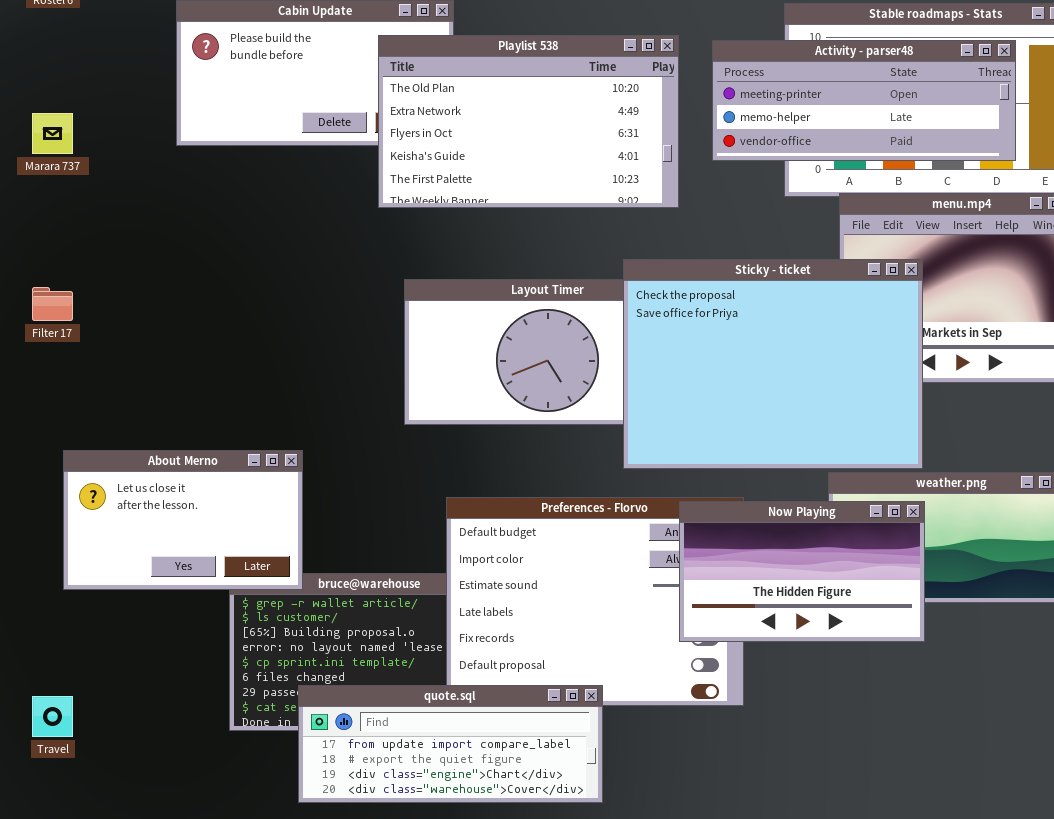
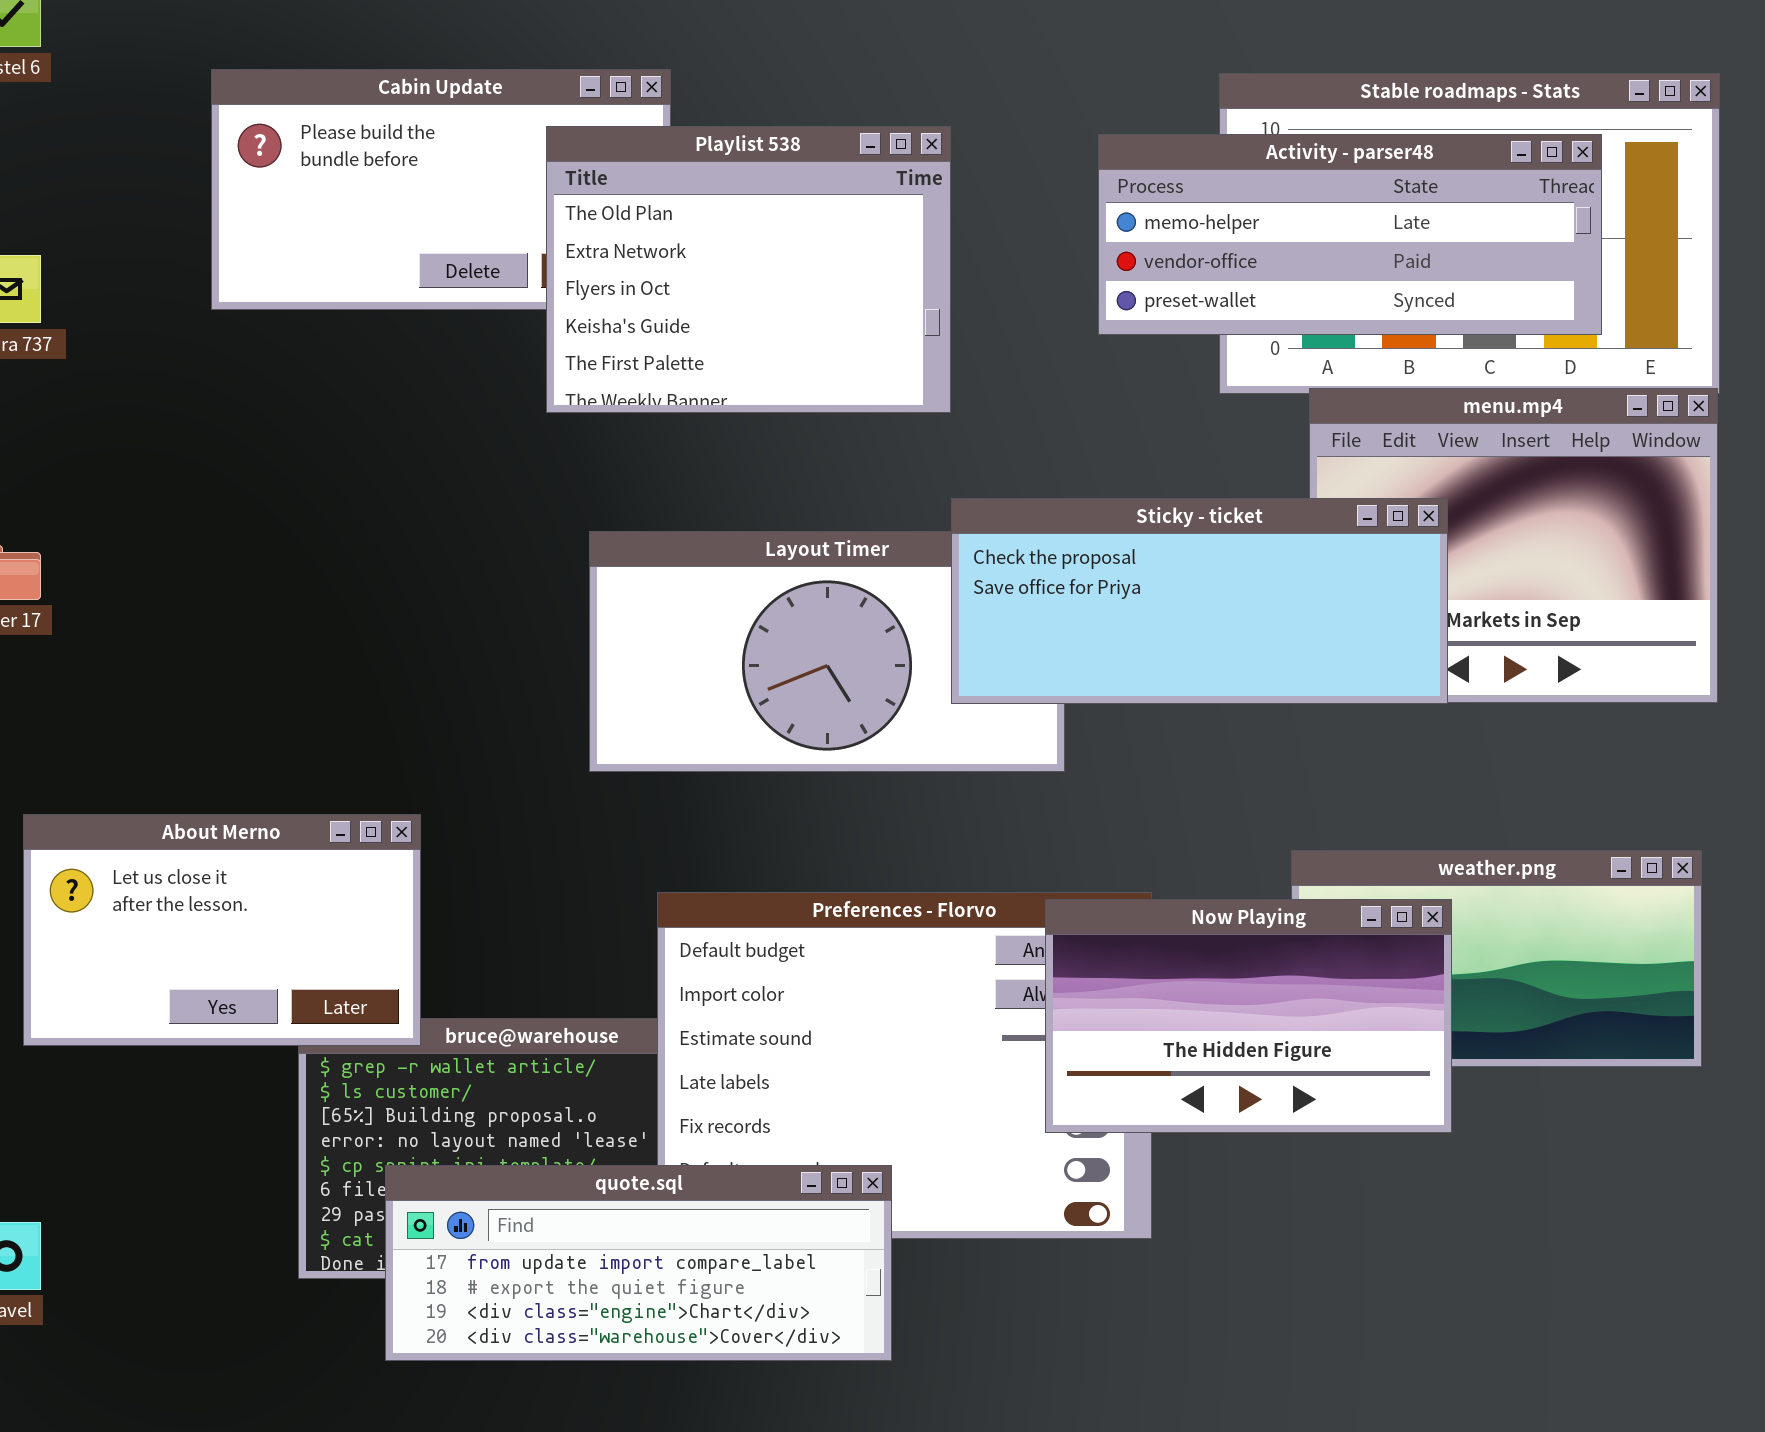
Playlist 538: [378,35,679,208] -> [546,126,951,413], resized
Activity - parser48: [712,40,1016,161] -> [1098,134,1602,335], scrolled down 1 row
Sticky - ticket: [623,259,923,469] -> [951,498,1448,704], resized
quote.sql: [298,685,603,803] -> [385,1165,892,1361], moved

